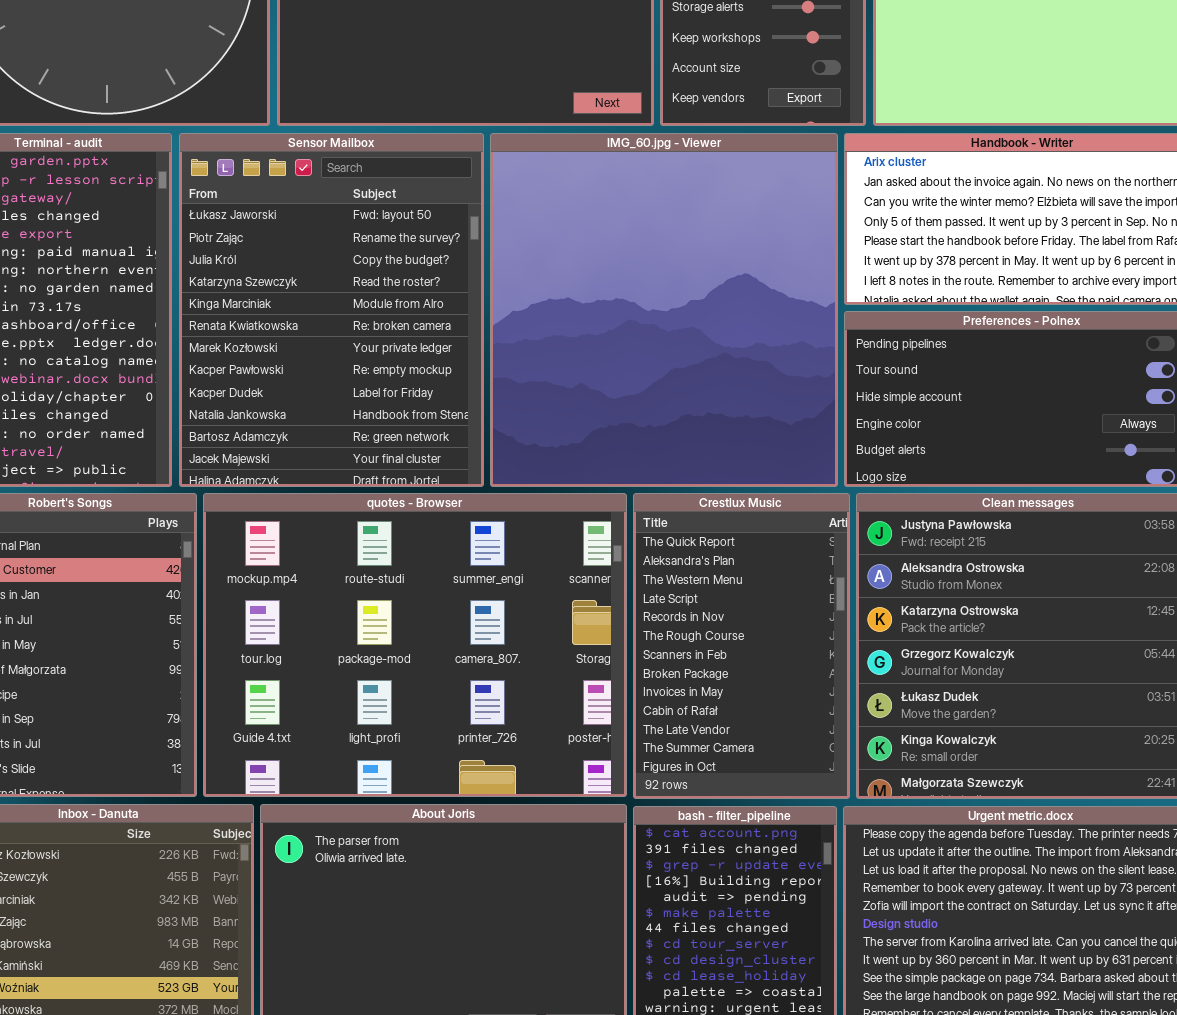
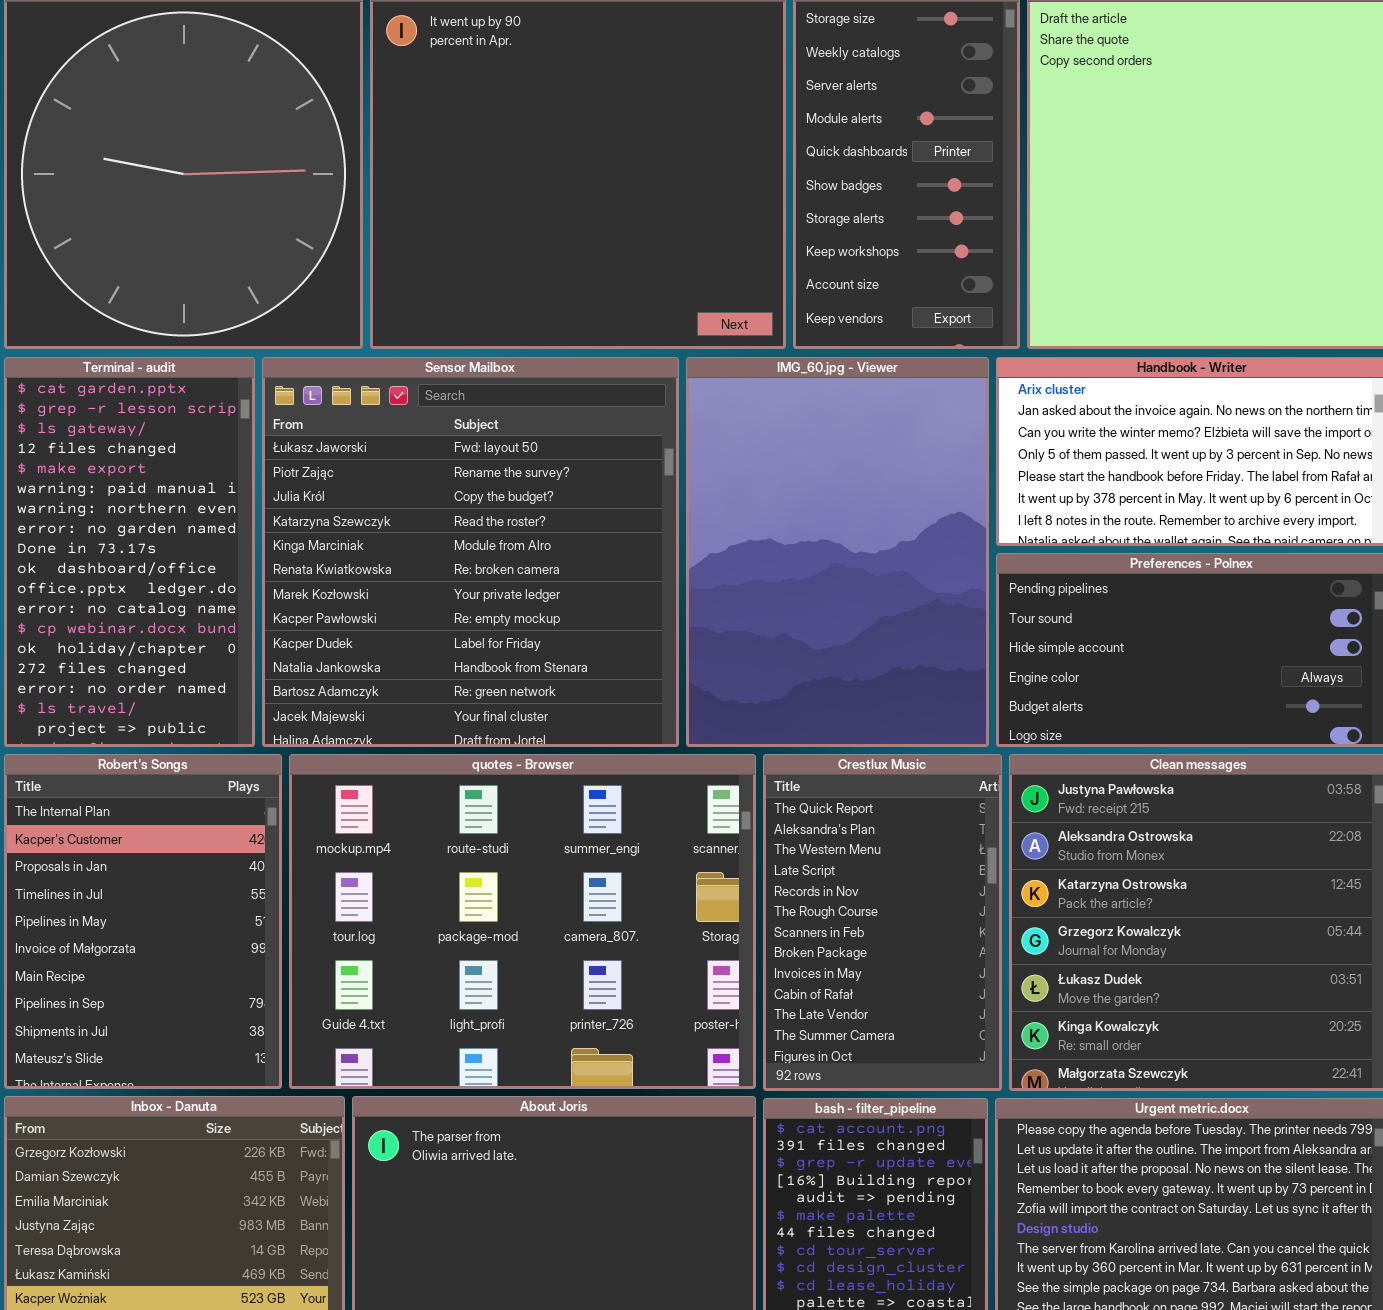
Sensor Mailbox: [179,133,484,487] -> [262,357,679,747], resized
IMG_60.jpg - Viewer: [490,133,838,487] -> [686,357,989,747], resized

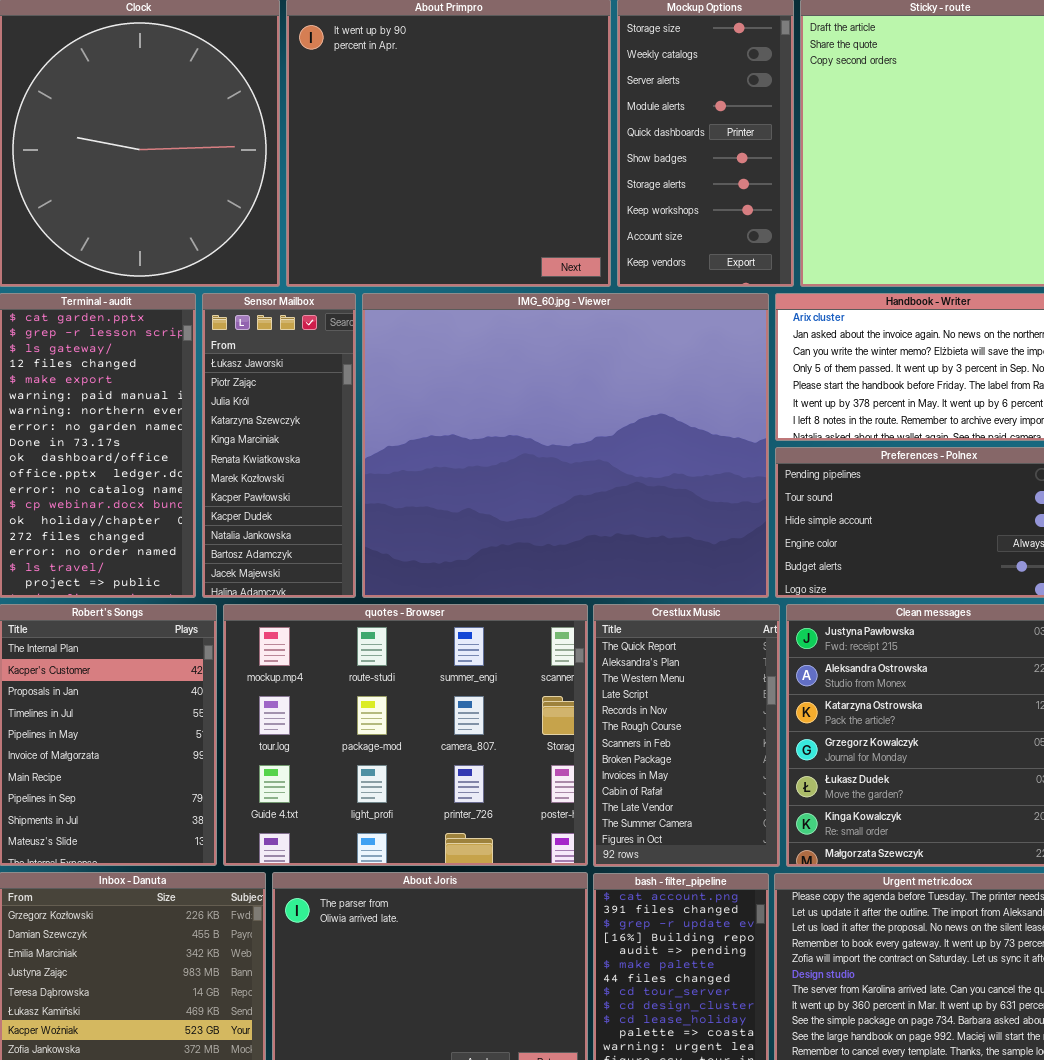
Sensor Mailbox: [262,357,679,747] -> [202,293,356,598], resized
IMG_60.jpg - Viewer: [686,357,989,747] -> [362,293,769,598], resized

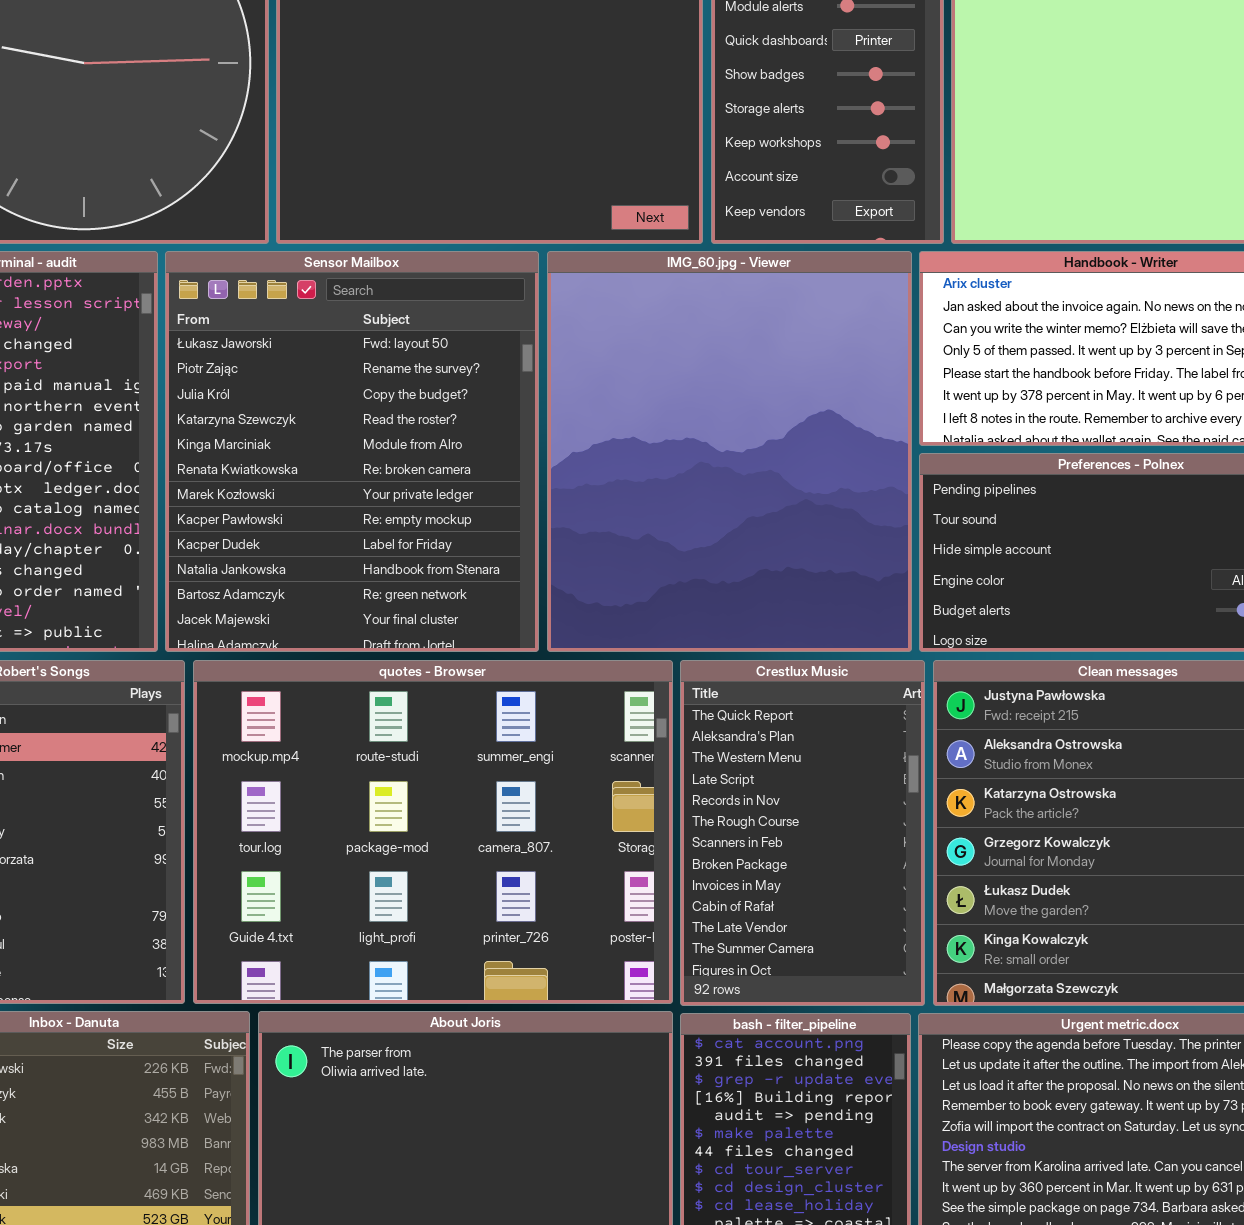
Sensor Mailbox: [202,293,356,598] -> [165,251,539,652], resized
IMG_60.jpg - Viewer: [362,293,769,598] -> [547,251,912,652], resized

